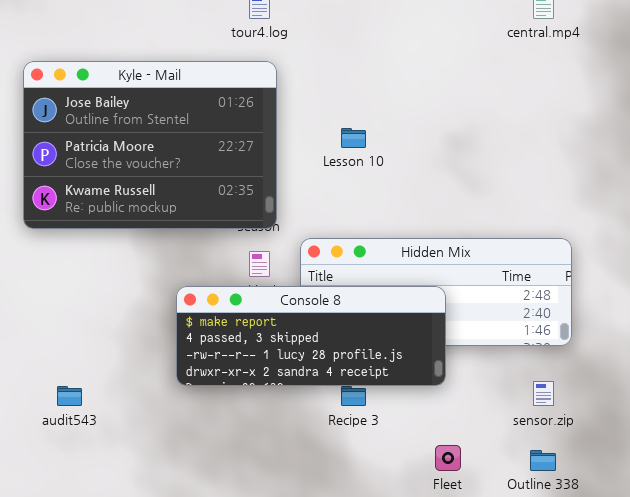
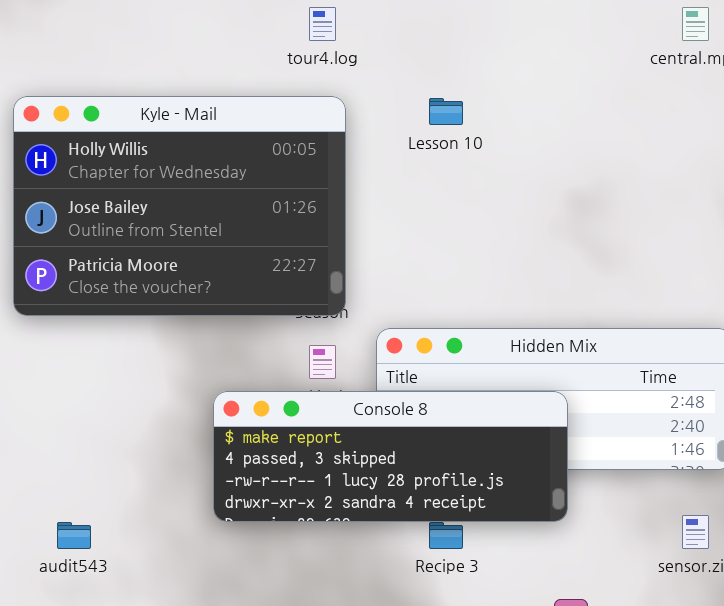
Kyle - Mail: [23,61,277,229] -> [13,96,346,316], scrolled up 1 row
Lesson 10: [341,128,366,148] -> [429,98,463,125], moved

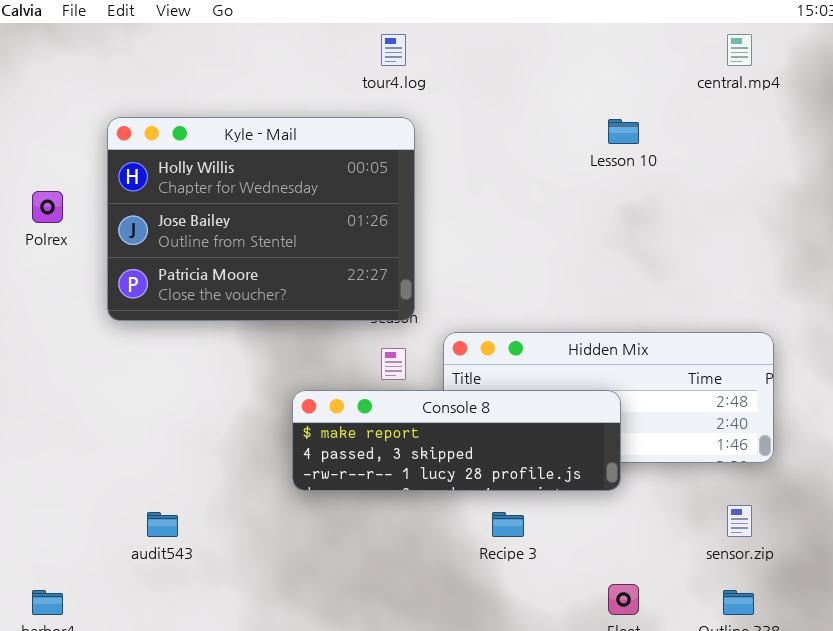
Lesson 10: [429,98,463,125] -> [608,119,639,144], moved
Console 8: [213,391,568,522] -> [292,390,621,491], resized

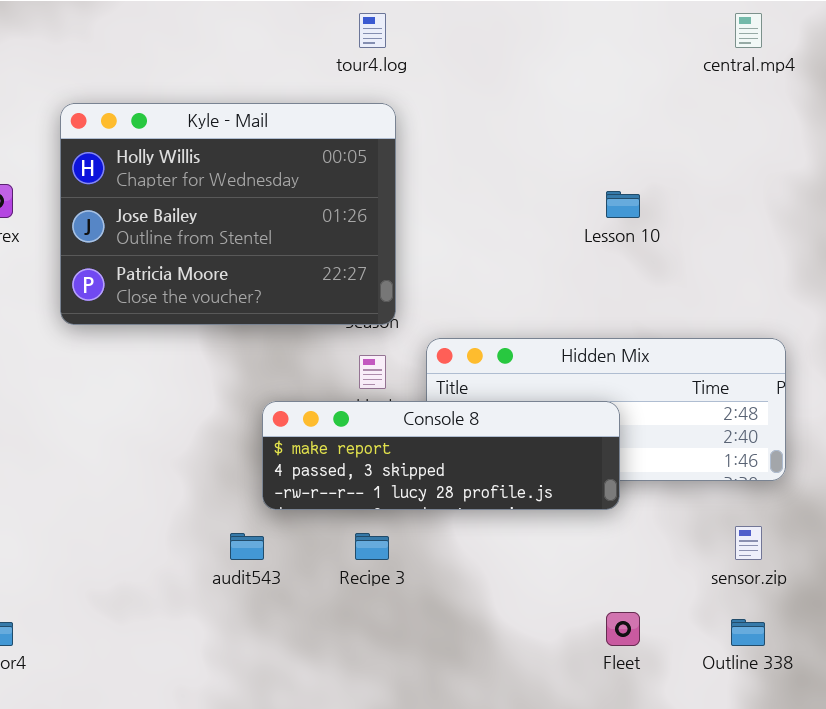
Lesson 10: [608,119,639,144] -> [606,191,640,218], moved
audit543: [147,512,178,537] -> [230,533,264,560], moved
Recipe 3: [492,512,524,537] -> [355,533,389,560], moved

